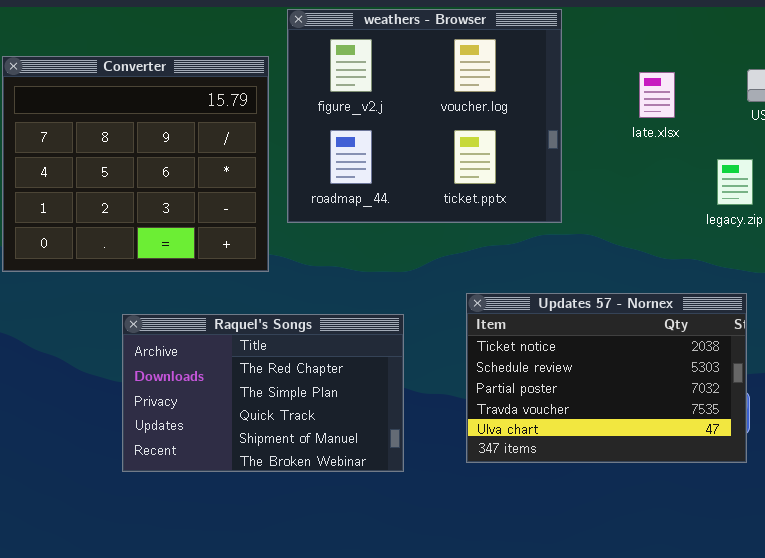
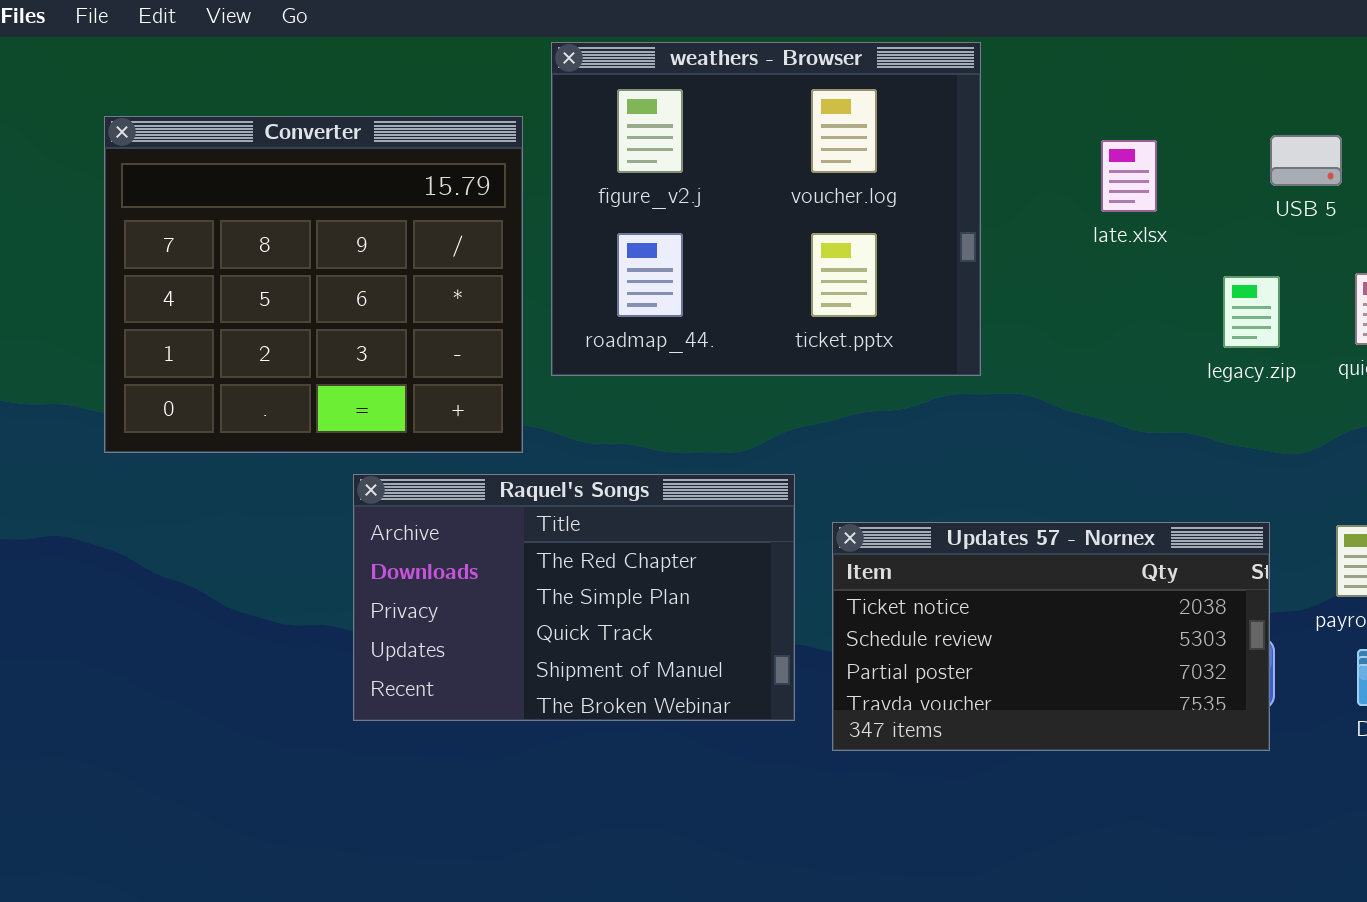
Updates 57 - Nornex: [466,293,747,463] -> [832,522,1270,751], resized
Raquel's Songs: [122,314,404,472] -> [353,474,795,721], moved

